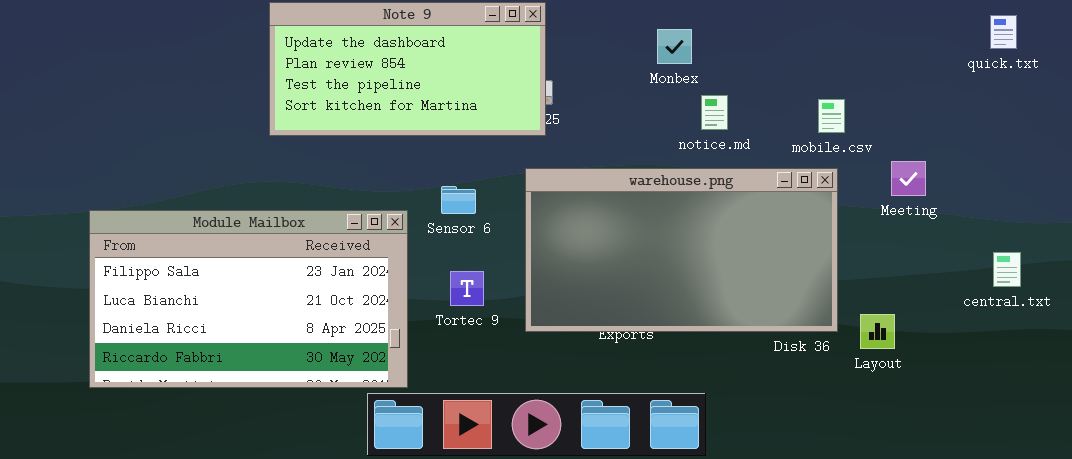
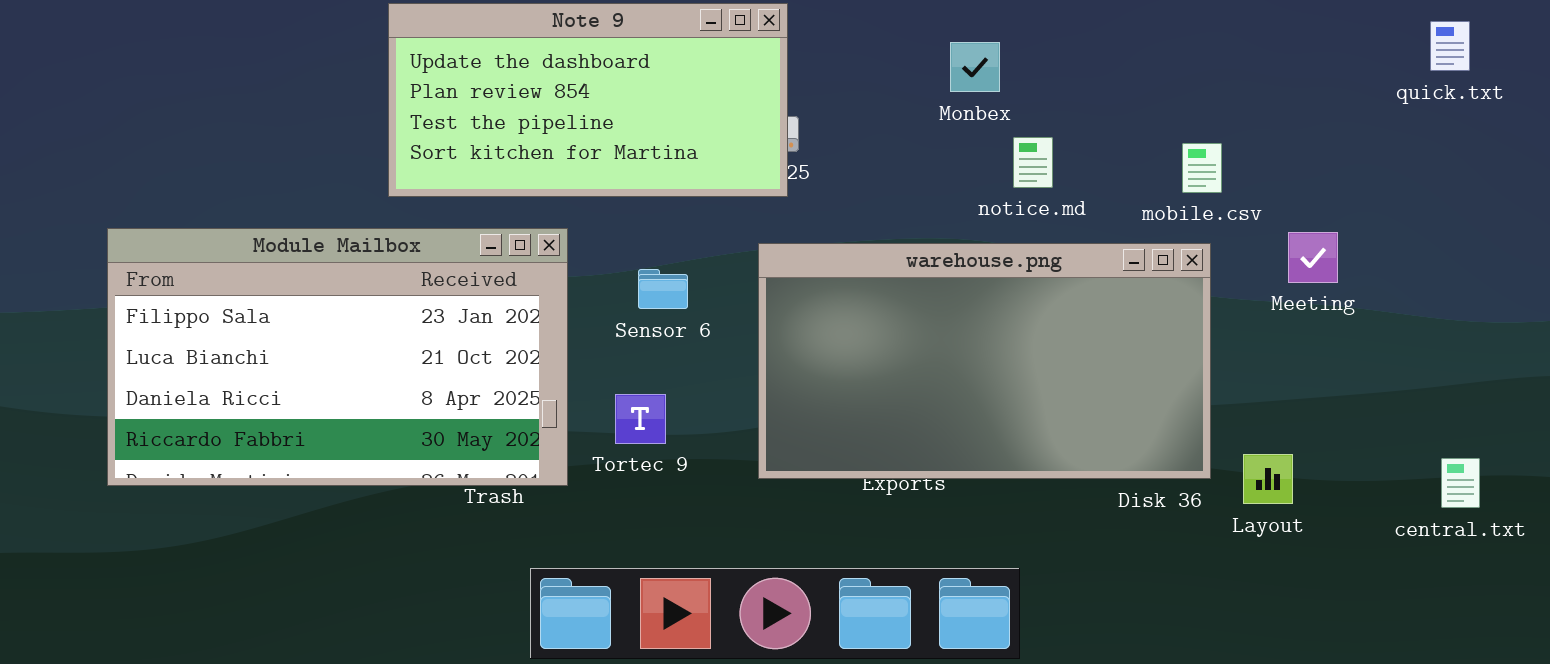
Module Mailbox: [89,210,408,388] -> [107,228,568,486], moved
central.txt: [993,252,1021,287] -> [1441,458,1480,508], moved
Tortec 9: [450,271,484,306] -> [615,394,666,444], moved

